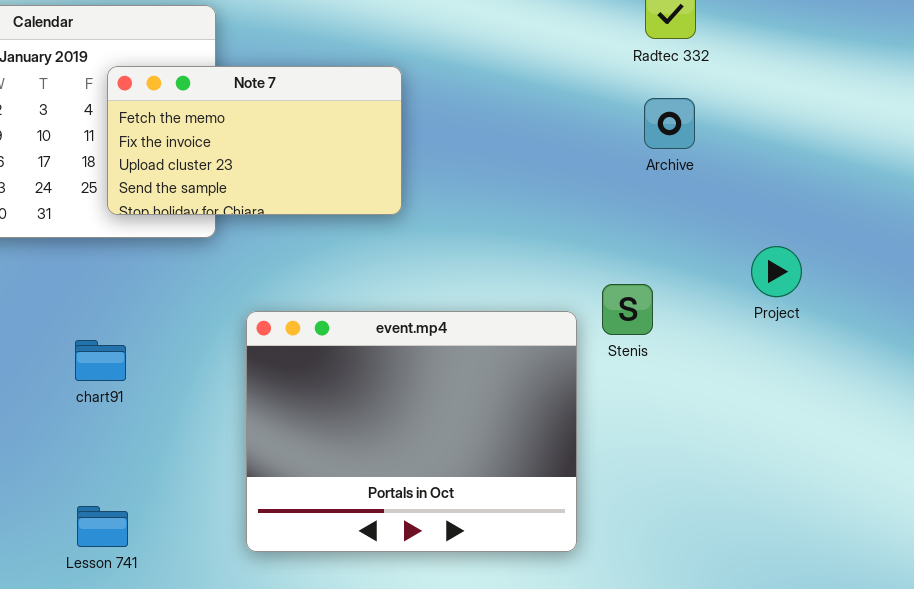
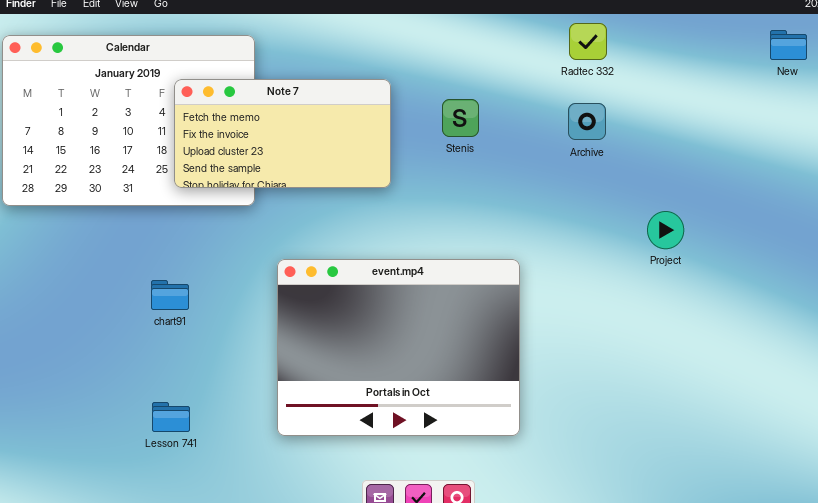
Stenis: [602,284,653,335] -> [442,99,479,137], moved

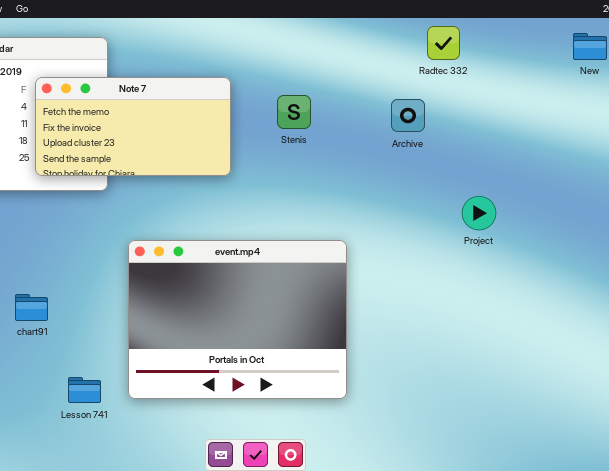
Radtec 332: [569,23,607,60] -> [427,26,460,60], moved
chart91: [151,280,189,310] -> [15,294,48,321], moved
Lesson 741: [152,402,190,432] -> [68,377,101,403], moved

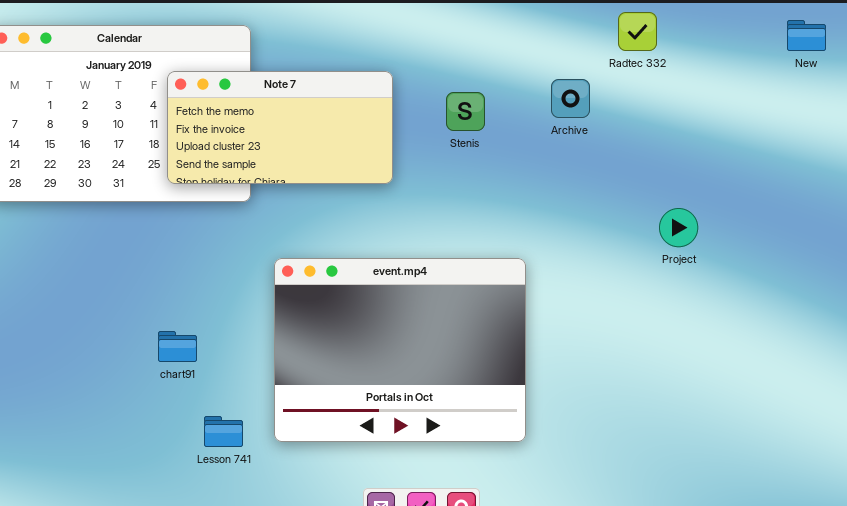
Archive: [391,99,425,132] -> [551,79,590,118], moved
chart91: [15,294,48,321] -> [158,331,197,362], moved

